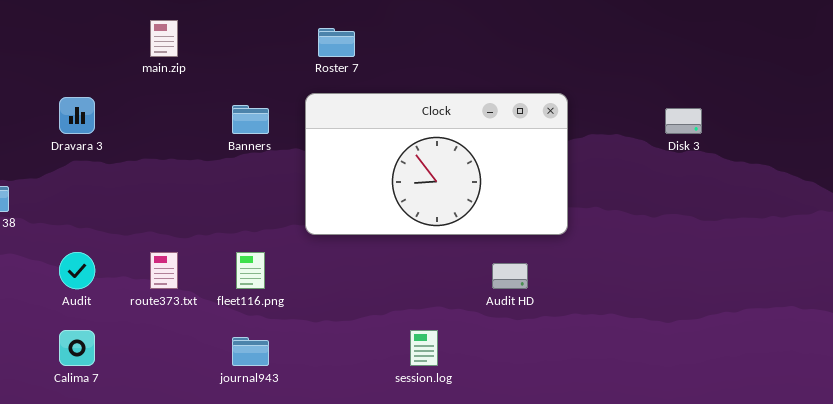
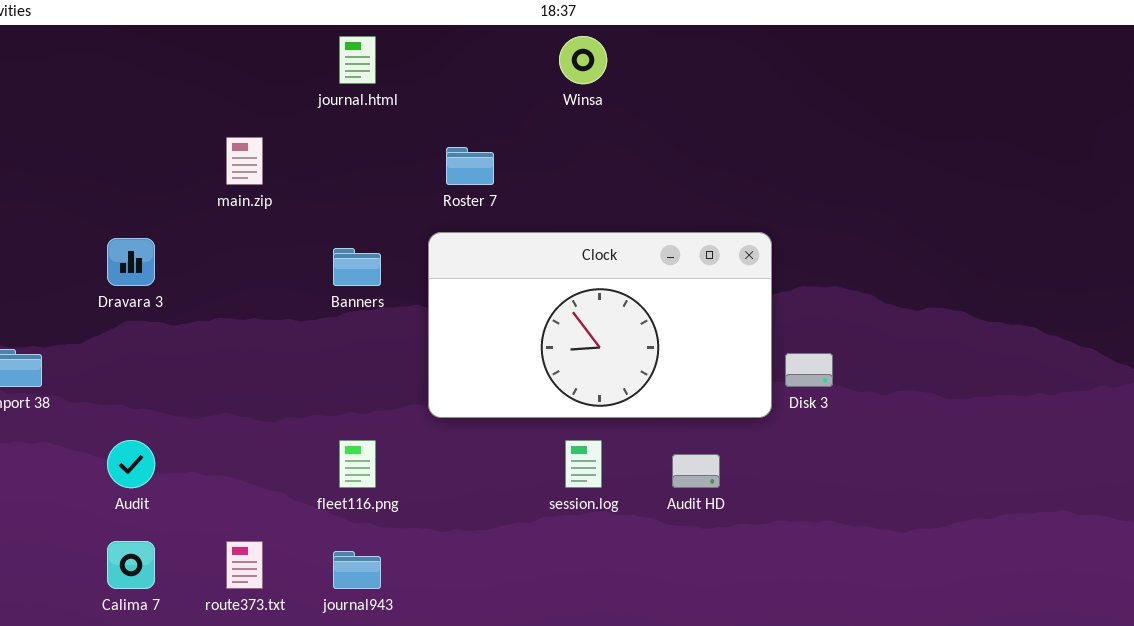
Disk 3: [665,108,702,134] -> [785,353,833,387], moved
route373.txt: [150,252,178,289] -> [226,541,263,589], moved
session.log: [410,330,438,366] -> [565,440,602,488], moved

